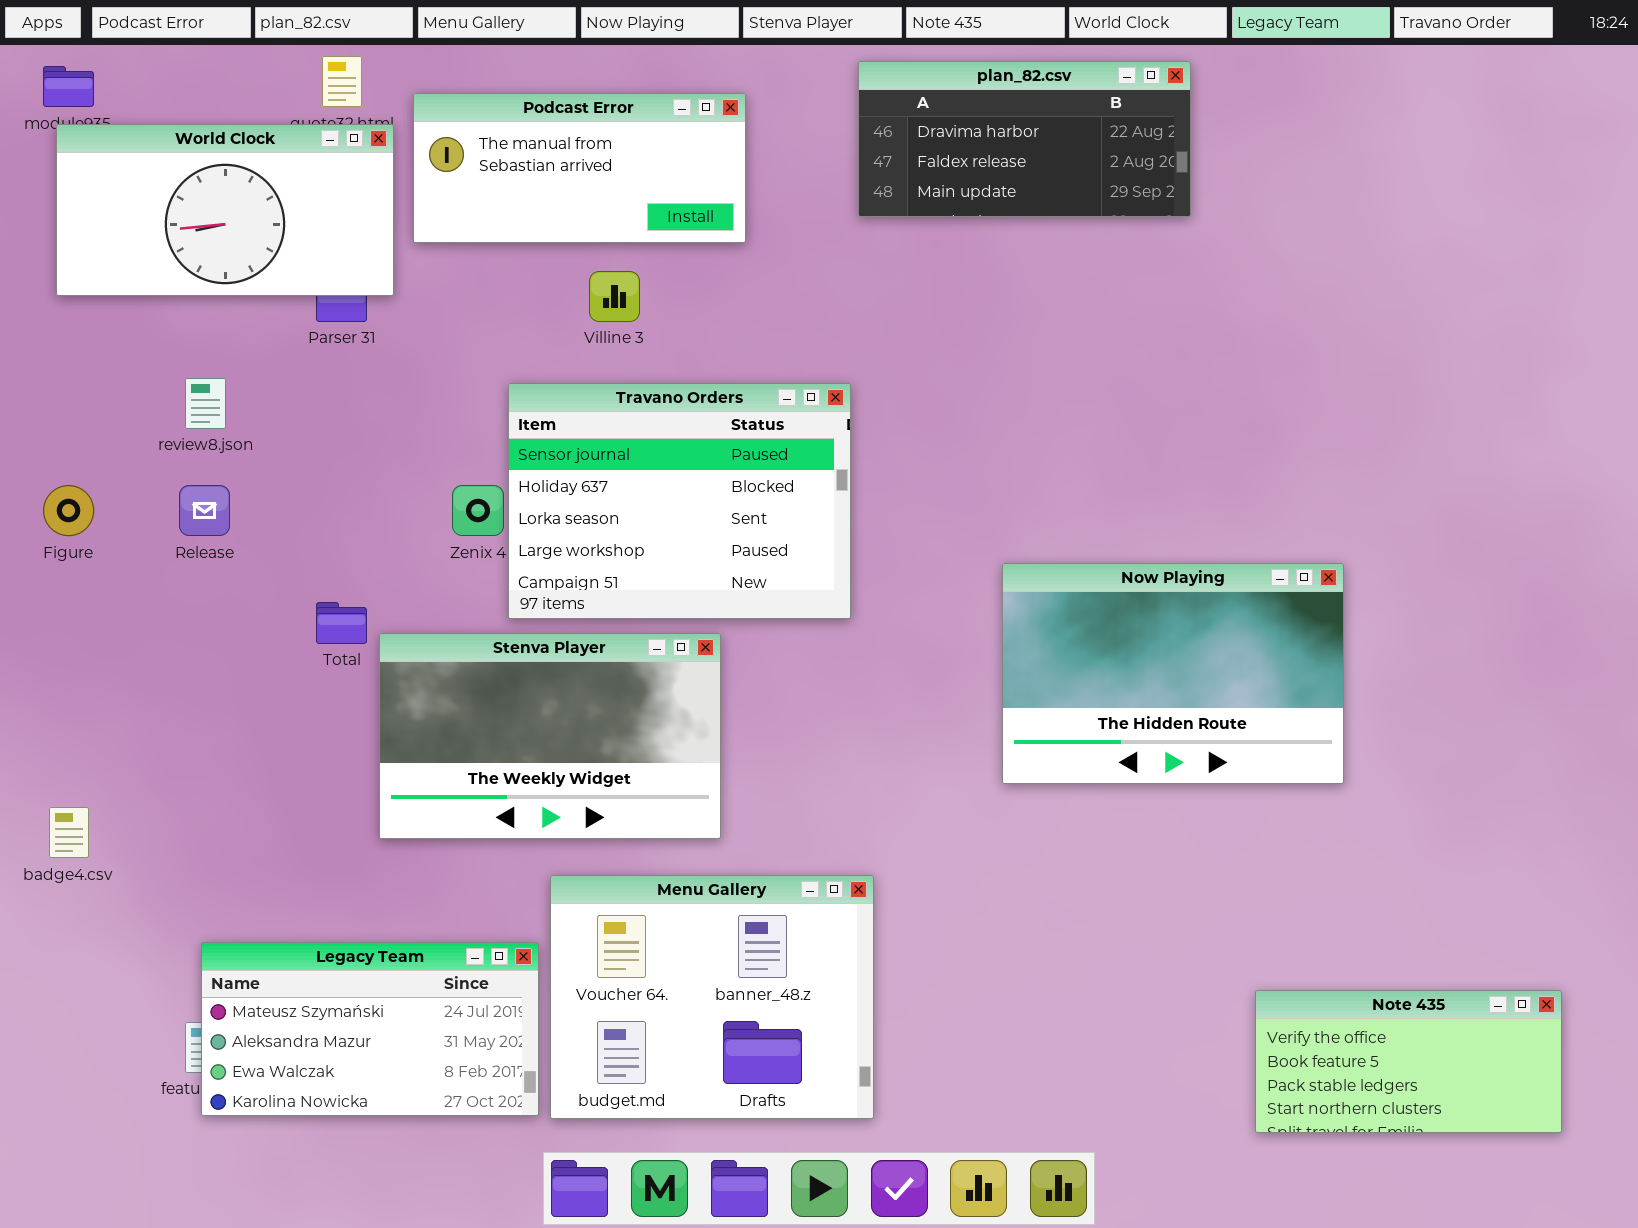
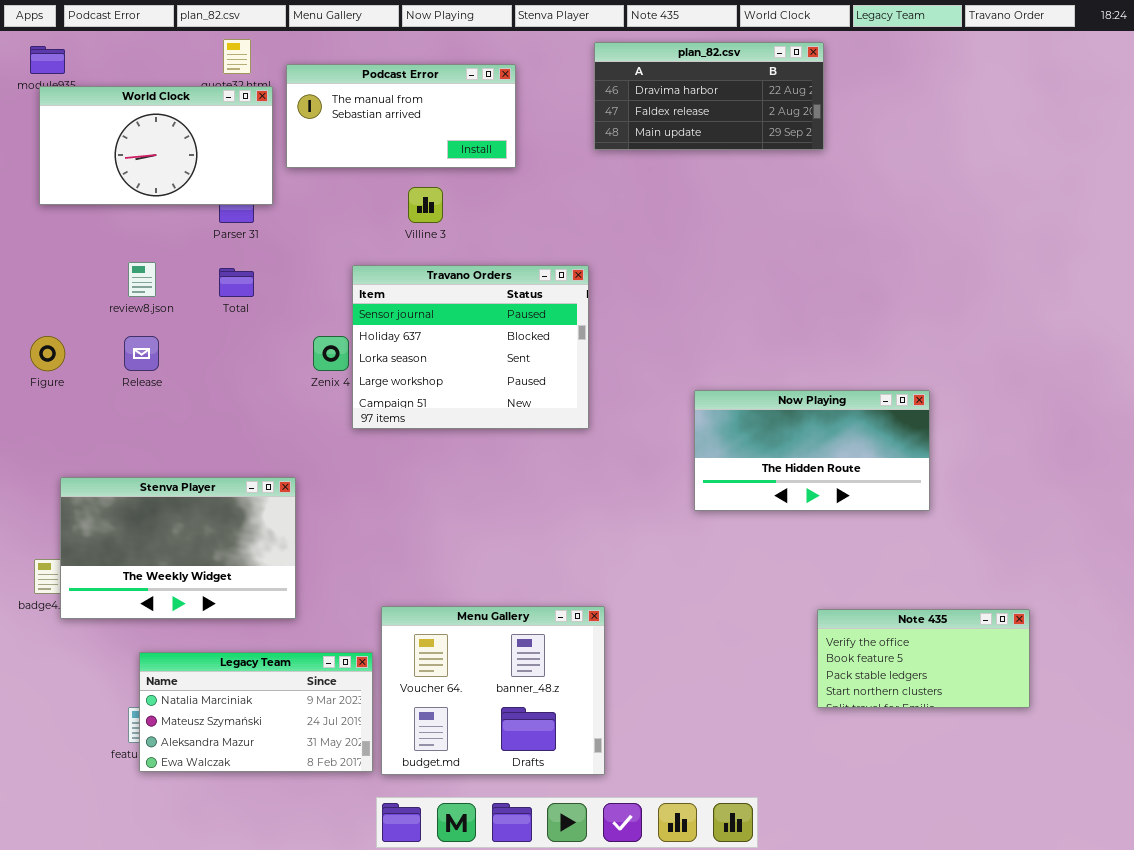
Now Playing: [1002,563,1344,784] -> [694,390,930,511], resized
Total: [316,602,367,644] -> [219,268,254,297], moved
Stenva Player: [379,633,721,839] -> [60,477,296,619], moved
Legacy Team: [201,942,539,1116] -> [139,652,373,772], scrolled up 1 row
Note 435: [1255,990,1562,1133] -> [817,609,1030,708], moved

